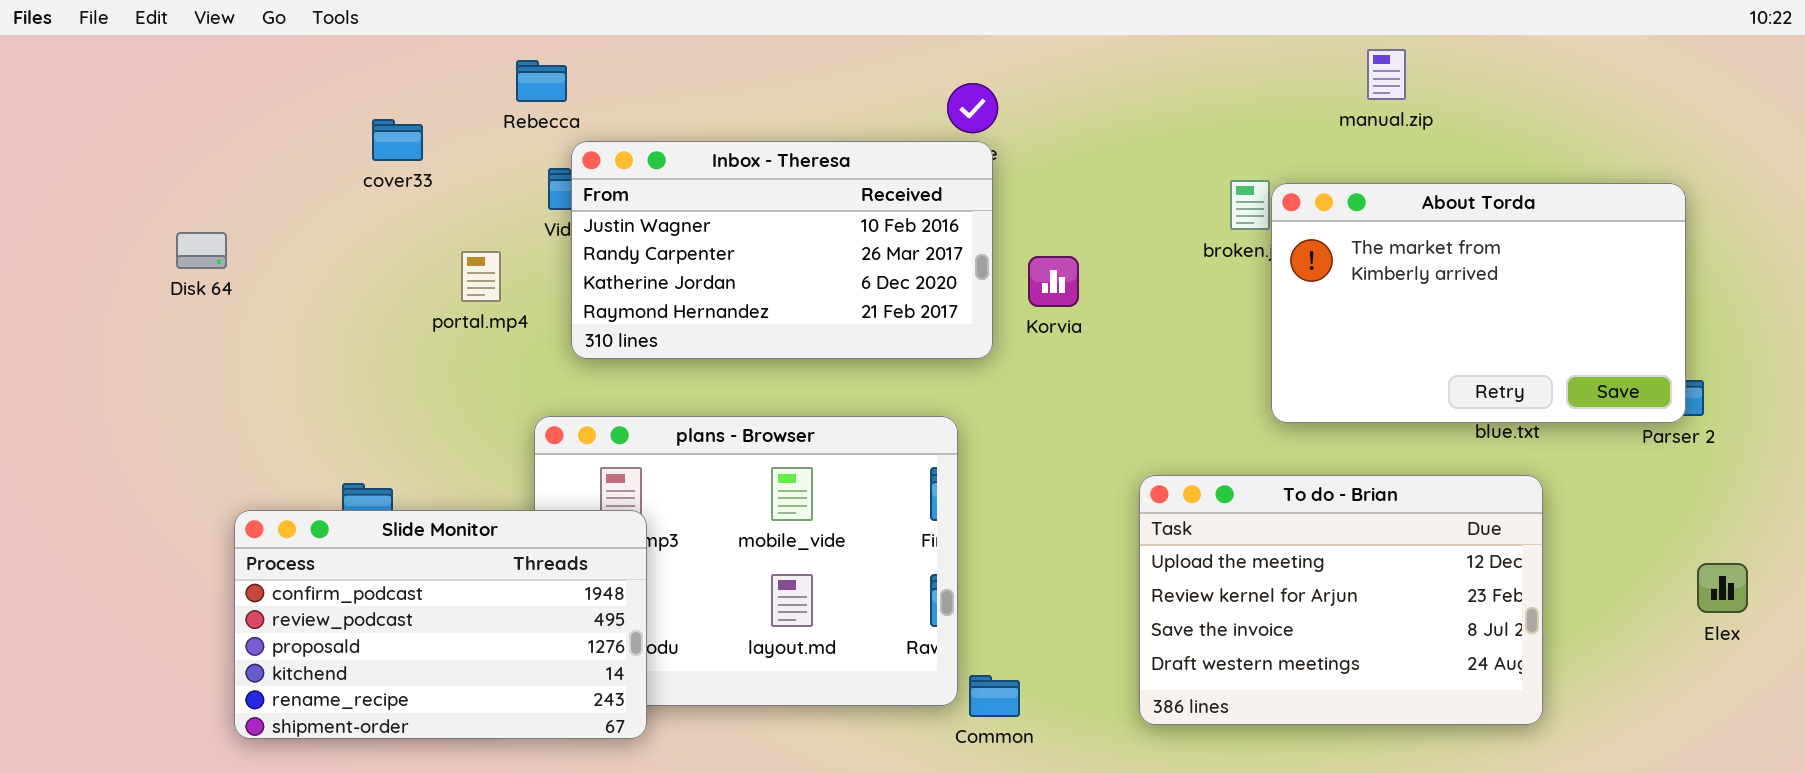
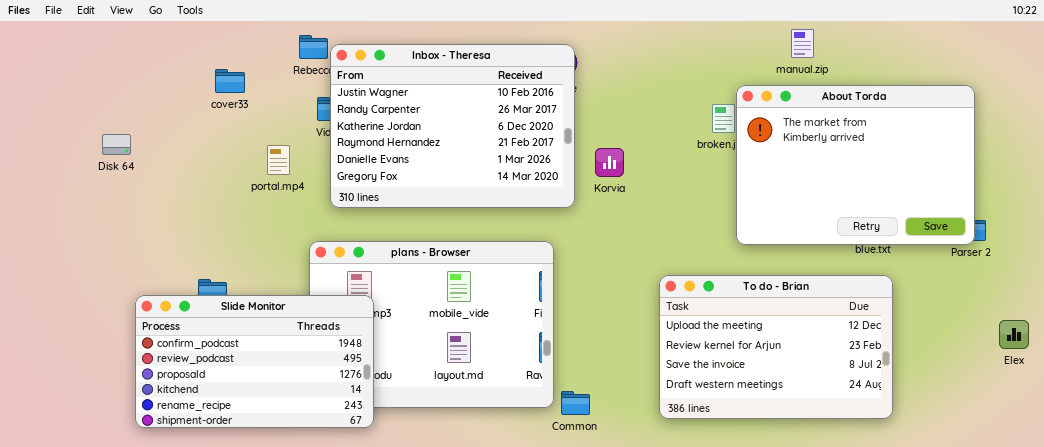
Inbox - Theresa: [571,141,993,359] -> [330,44,575,208], resized
About Torda: [1271,183,1686,423] -> [736,85,975,245], resized
Elex: [1697,563,1748,613] -> [999,320,1029,349], moved

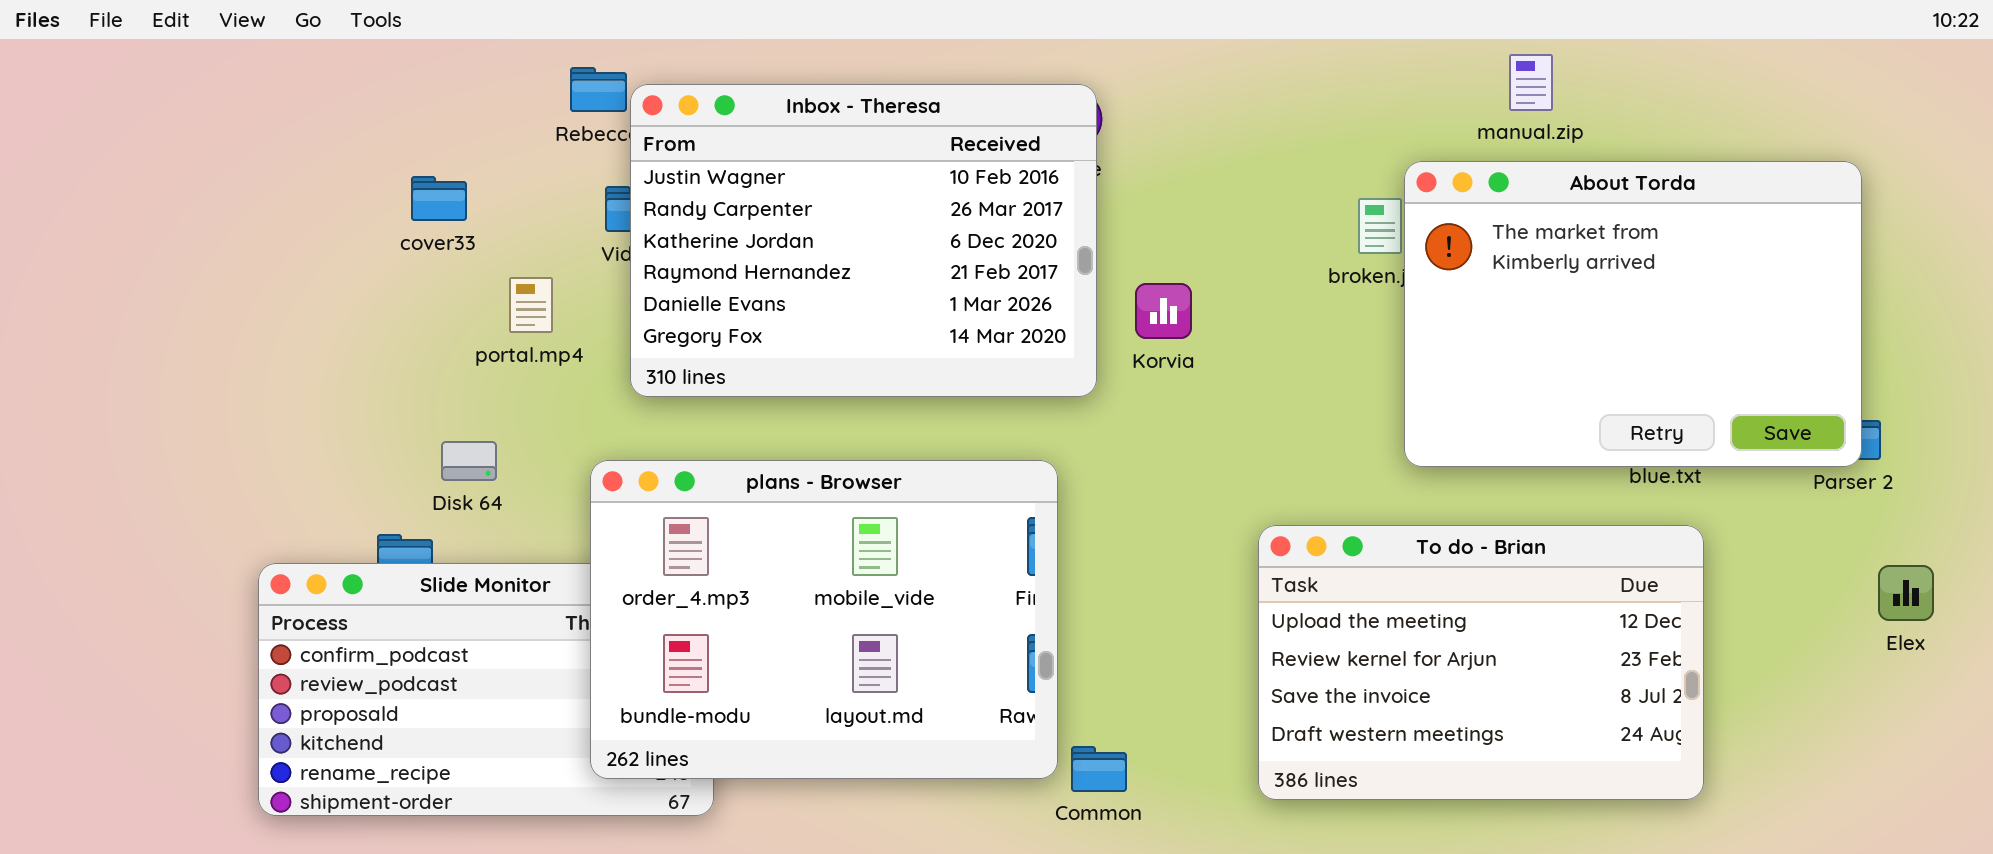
cover33: [215,69,245,93] -> [411,176,467,221], moved
Disk 64: [102,134,131,155] -> [441,441,497,481], moved
plans - Browser: [309,241,554,408] -> [590,460,1058,779], raised
Elex: [999,320,1029,349] -> [1878,565,1934,621], moved

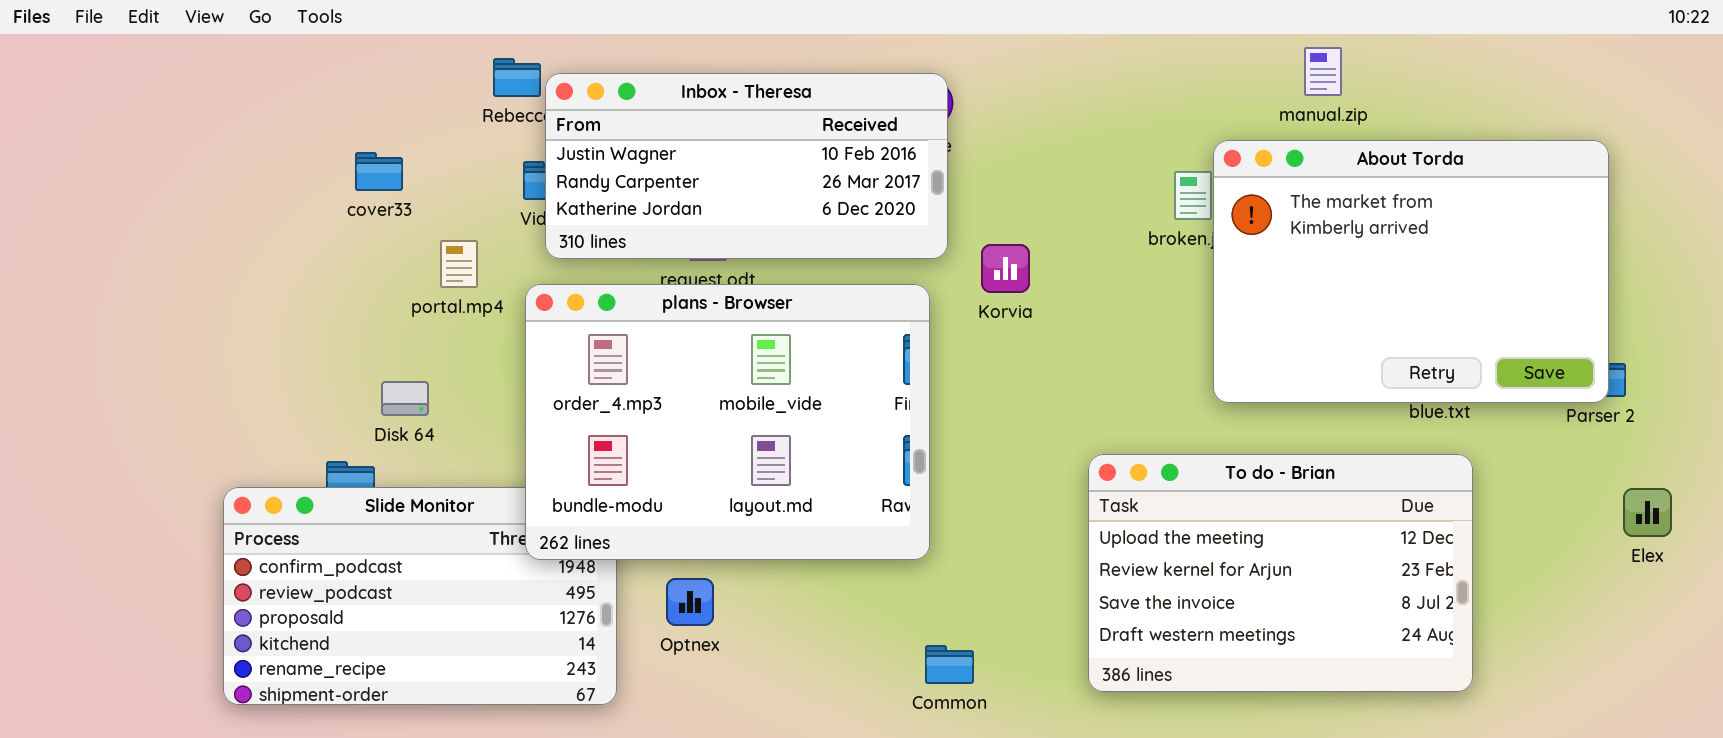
Inbox - Theresa: [630,84,1097,397] -> [545,73,948,259], resized
plans - Browser: [590,460,1058,779] -> [525,284,930,560], moved

